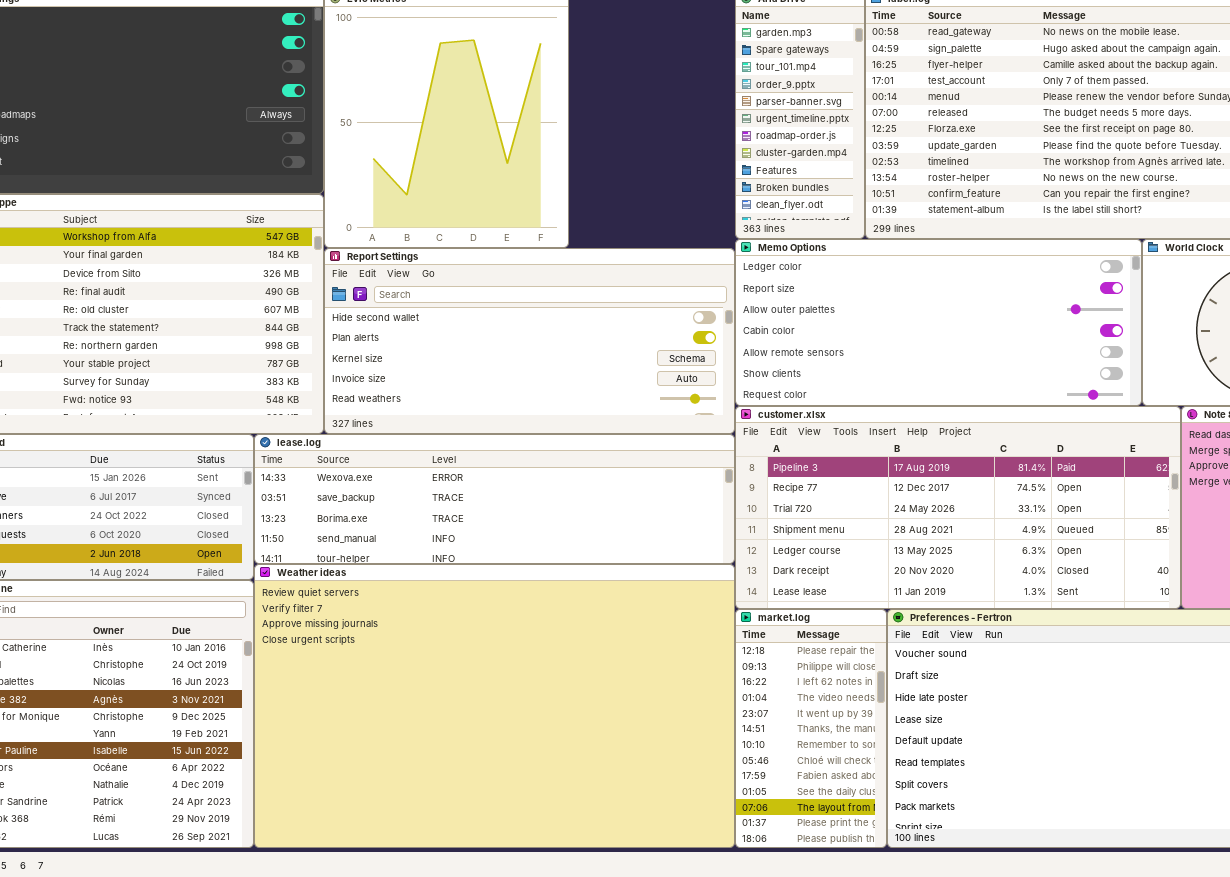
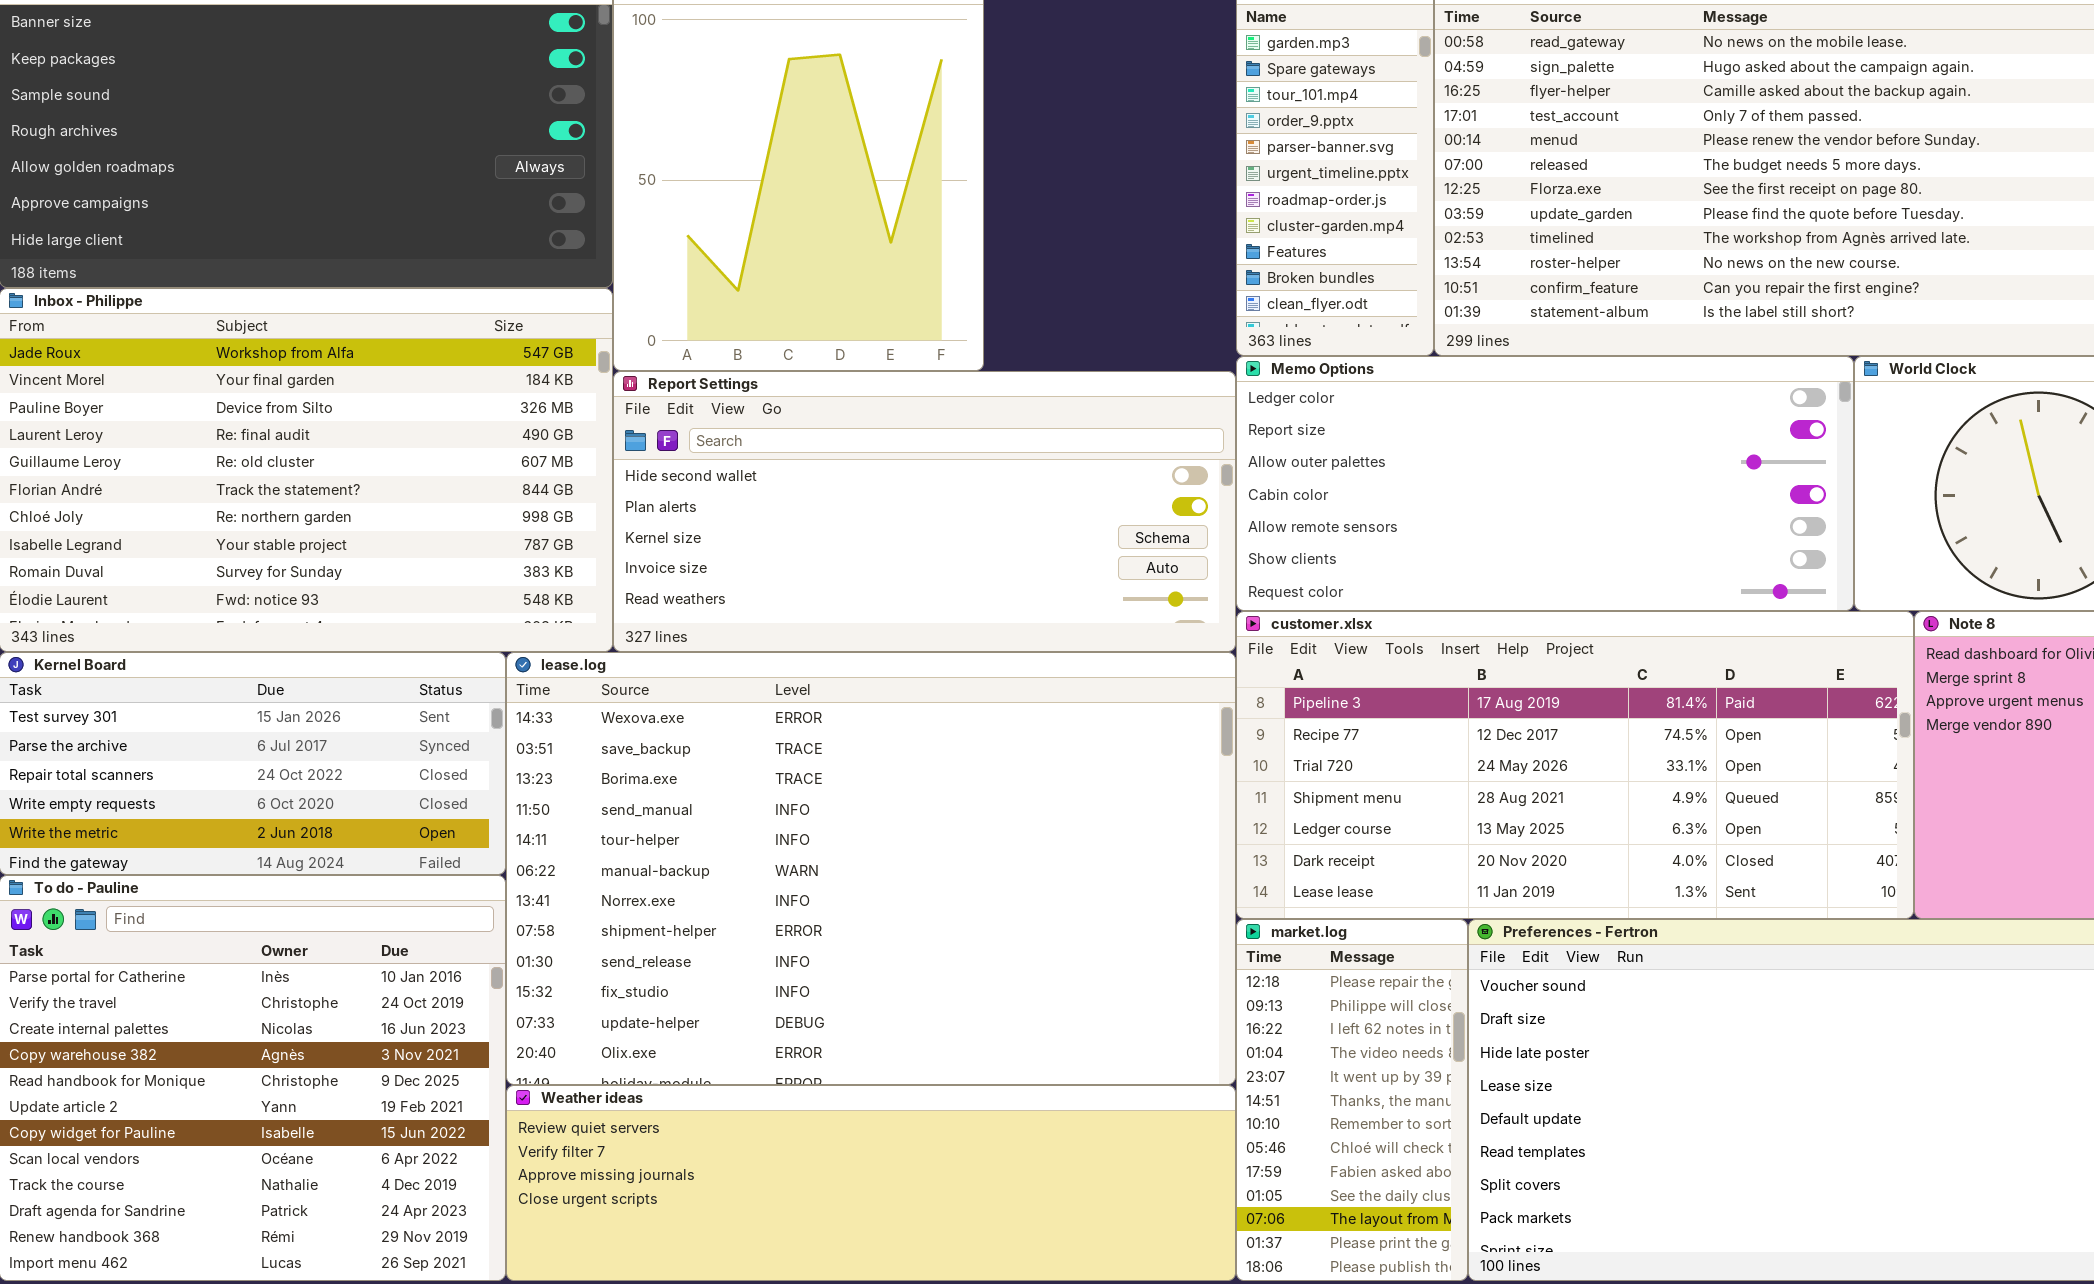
lease.log: [254,434,735,564] -> [506,652,1236,1085], resized
Weather ideas: [254,564,735,848] -> [506,1085,1236,1281], resized

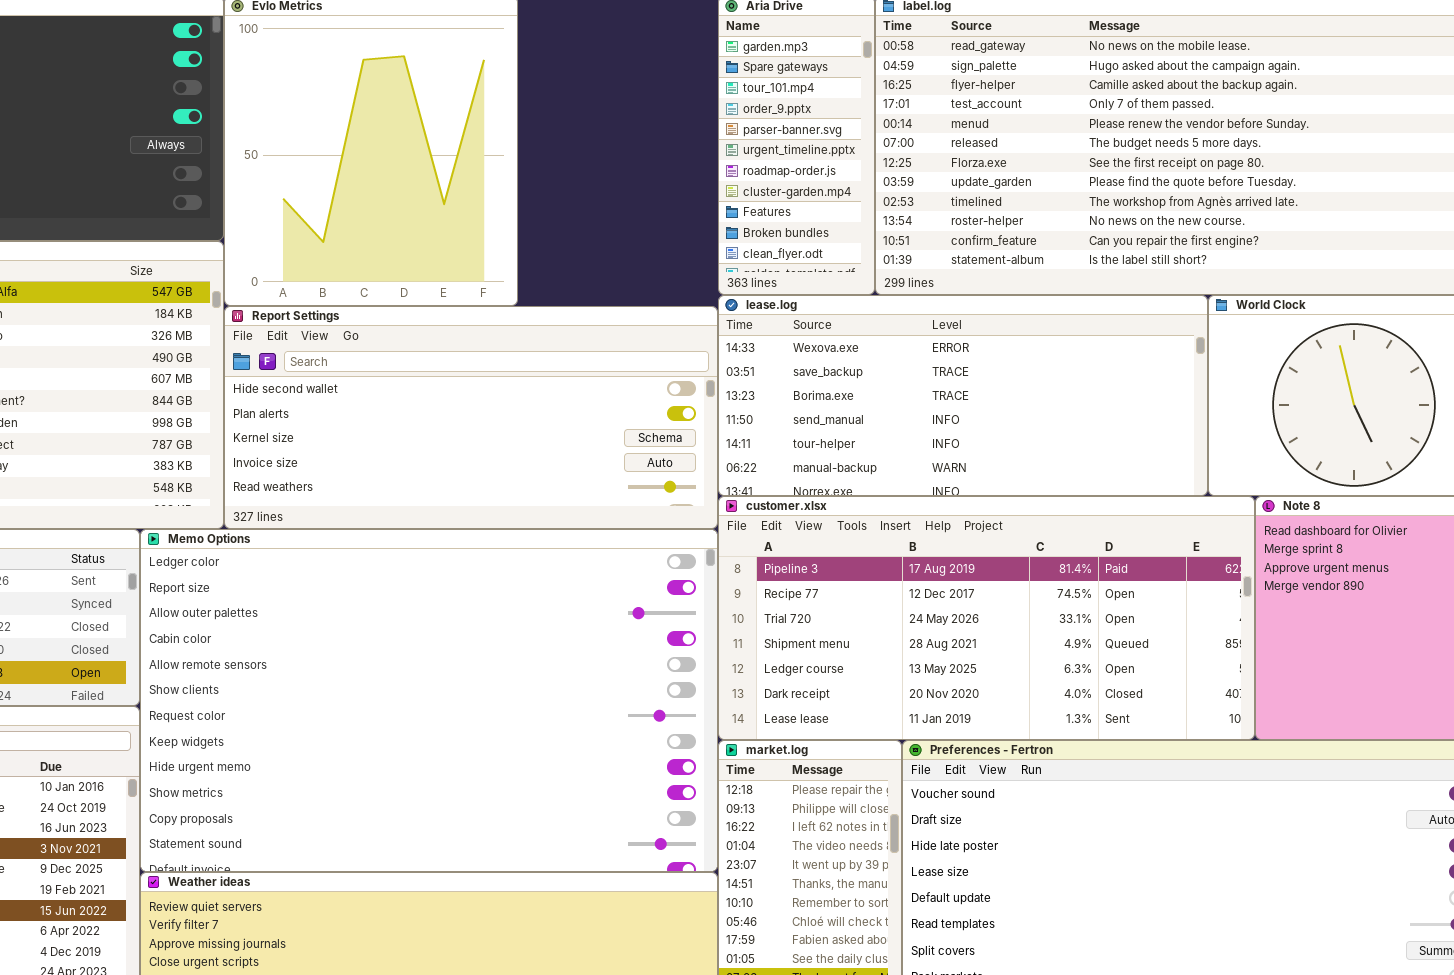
Memo Options: [1236,356,1854,611] -> [140,529,718,872], moved, resized
lease.log: [506,652,1236,1085] -> [718,295,1208,496], moved, resized

